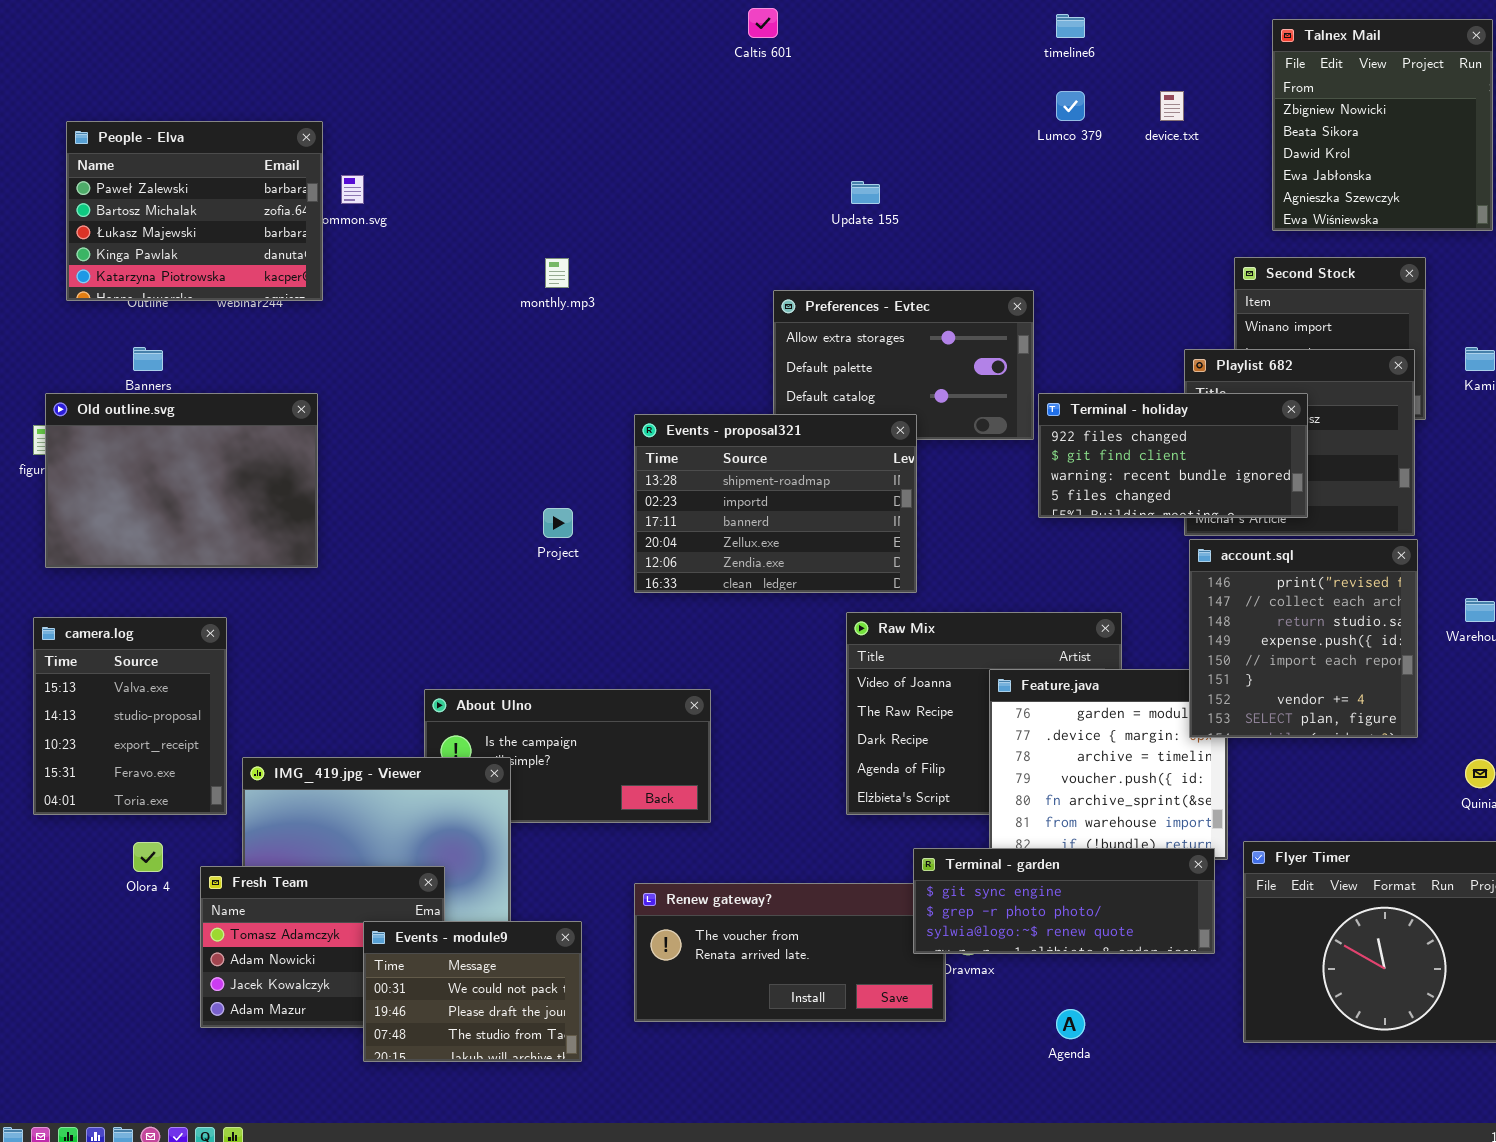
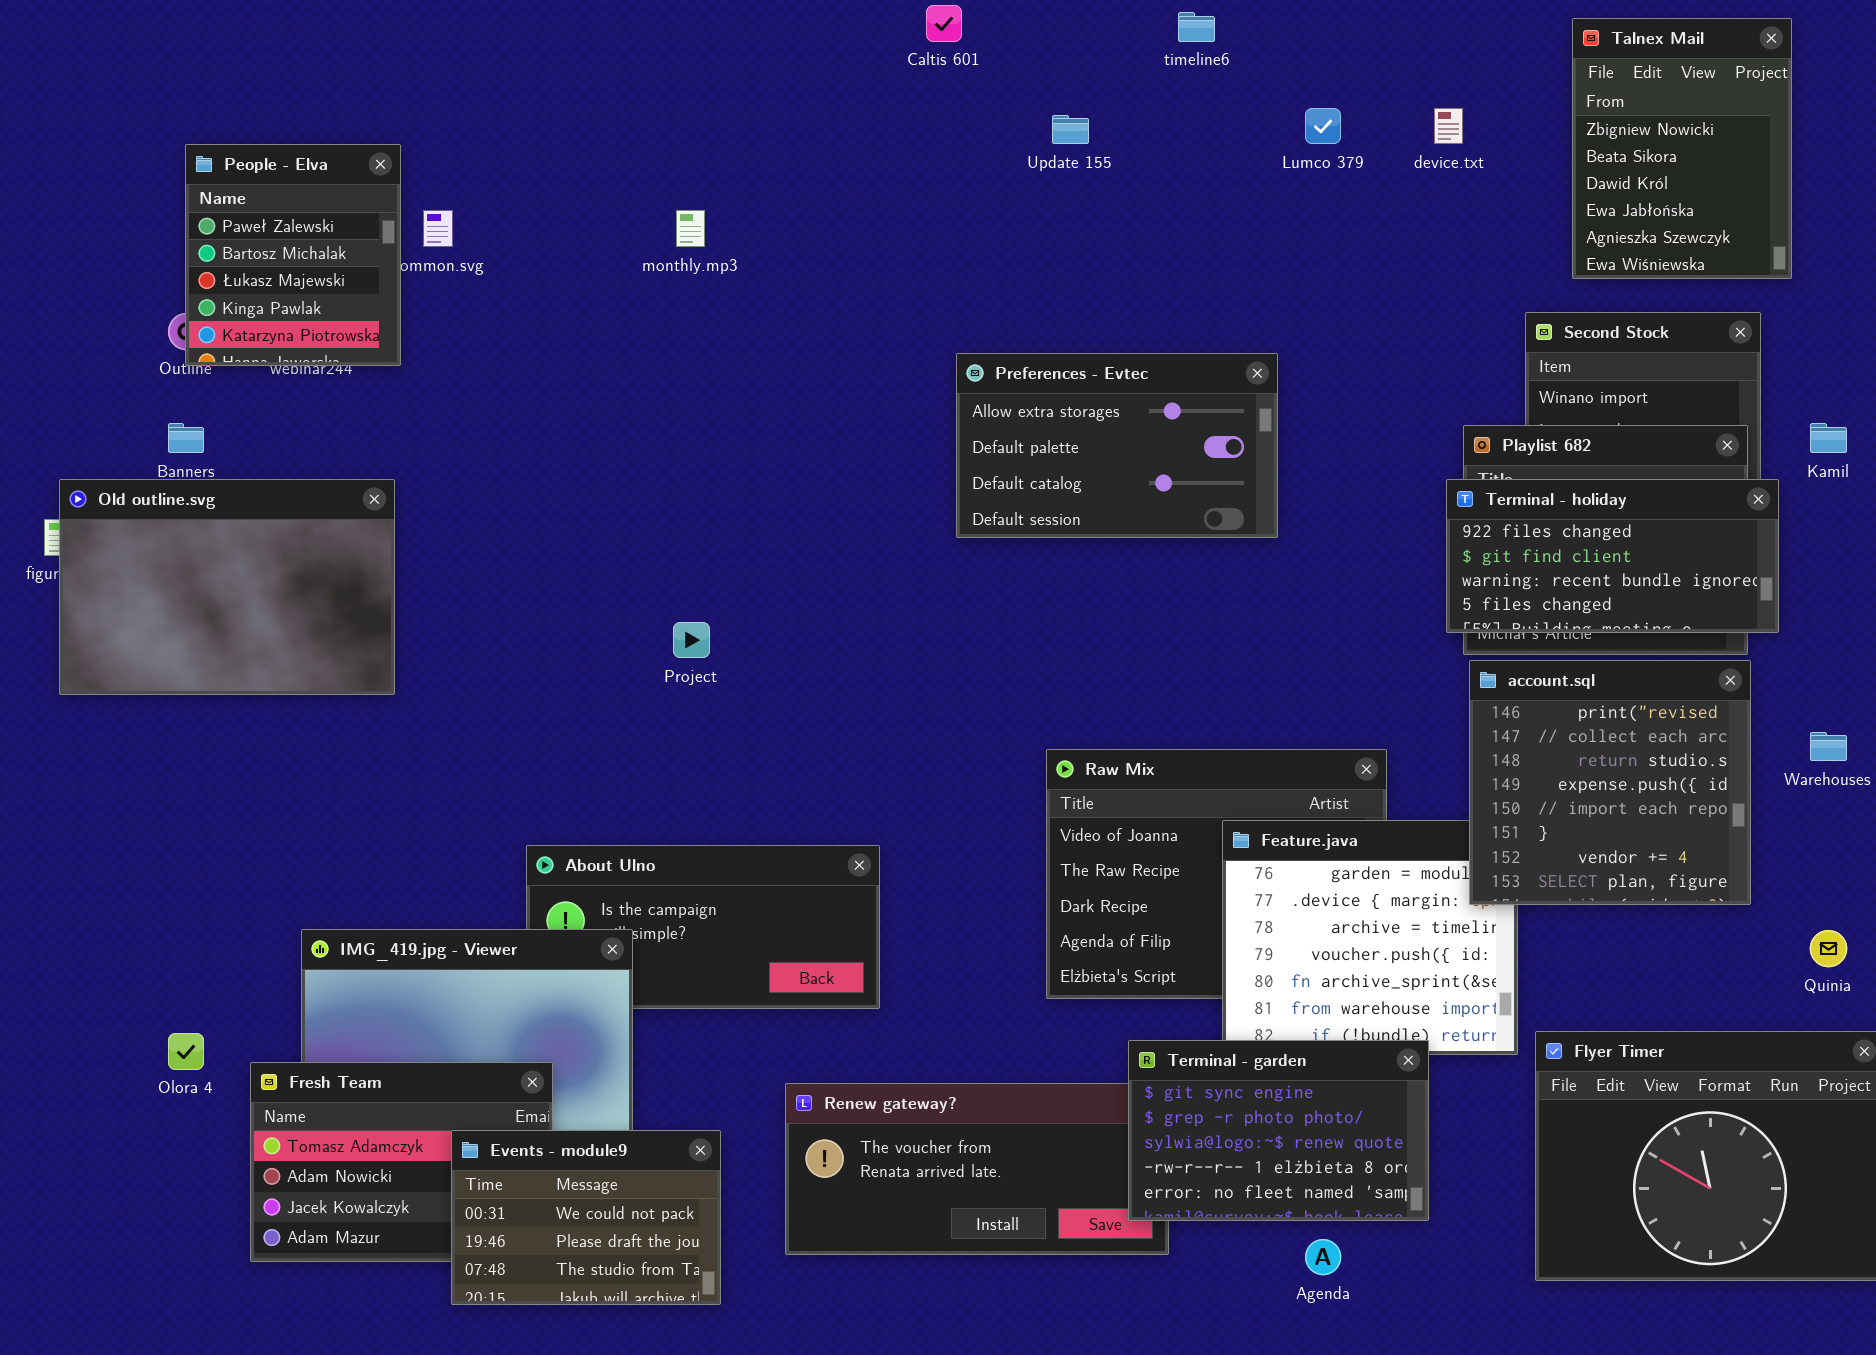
timeline6: [1056,14,1085,38] -> [1178,12,1215,42], moved
Talnex Mail: [1272,19,1493,231] -> [1572,18,1792,279], resized
People - Elva: [66,121,323,301] -> [185,144,401,366], resized
Update 155: [851,181,880,204] -> [1052,115,1089,144], moved
monthly.mp3: [545,258,569,288] -> [676,210,705,247], moved
Terminal - holiday: [1038,393,1308,518] -> [1446,479,1779,633], moved
Events - proposal321: [634,414,917,593] -> none, closed
camera.log: [33,617,227,815] -> none, closed
Terminal - garden: [913,848,1215,954] -> [1128,1040,1429,1221], resized

